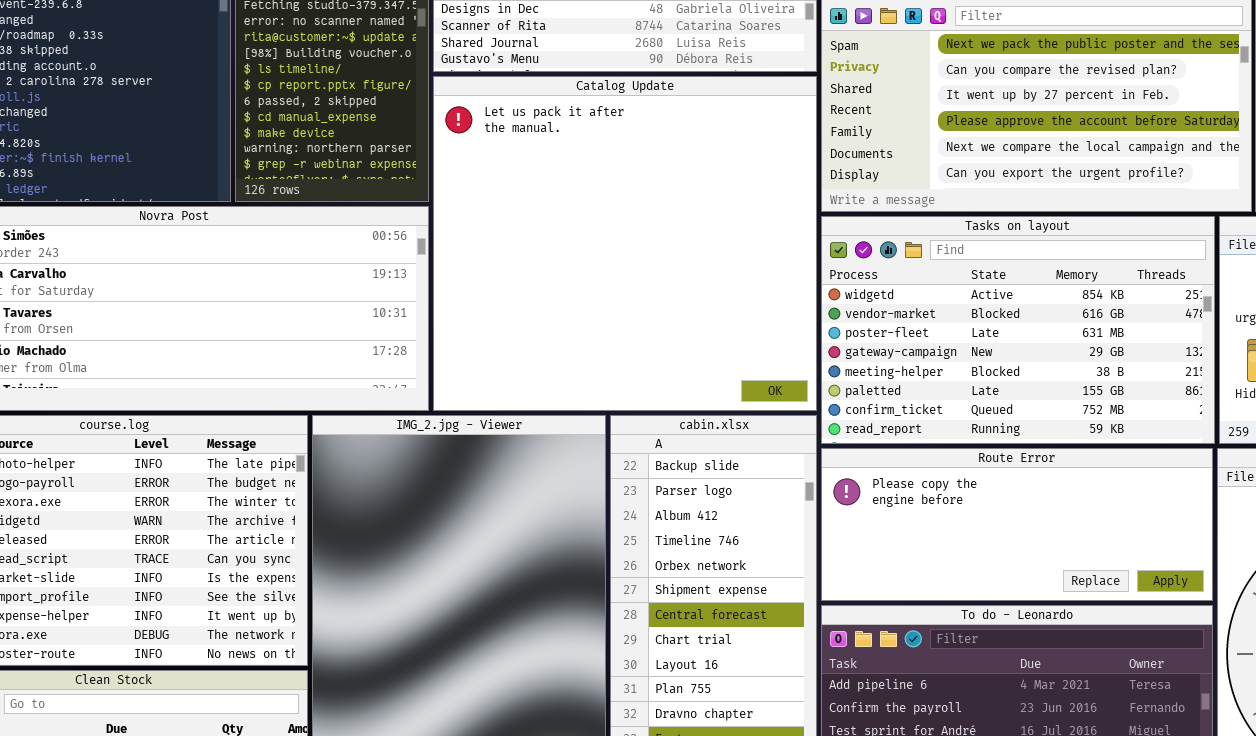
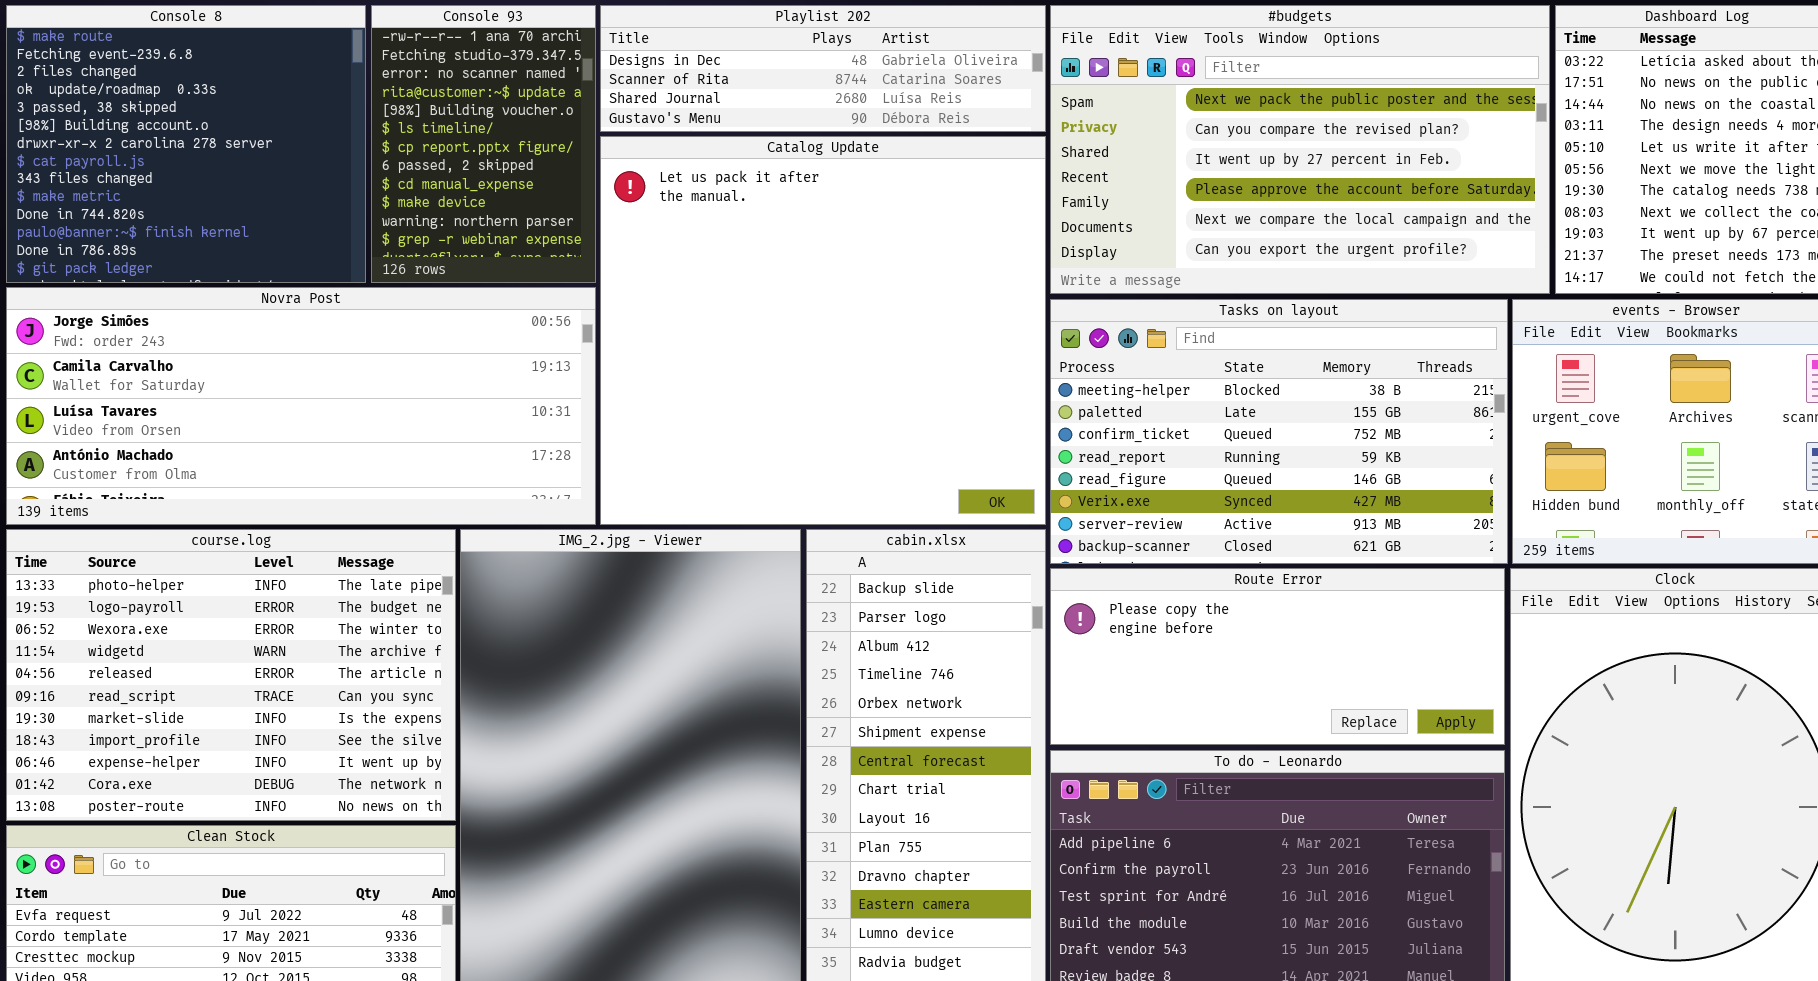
Tasks on layout: [821,216,1215,444] -> [1050,299,1508,564], scrolled down 4 rows

